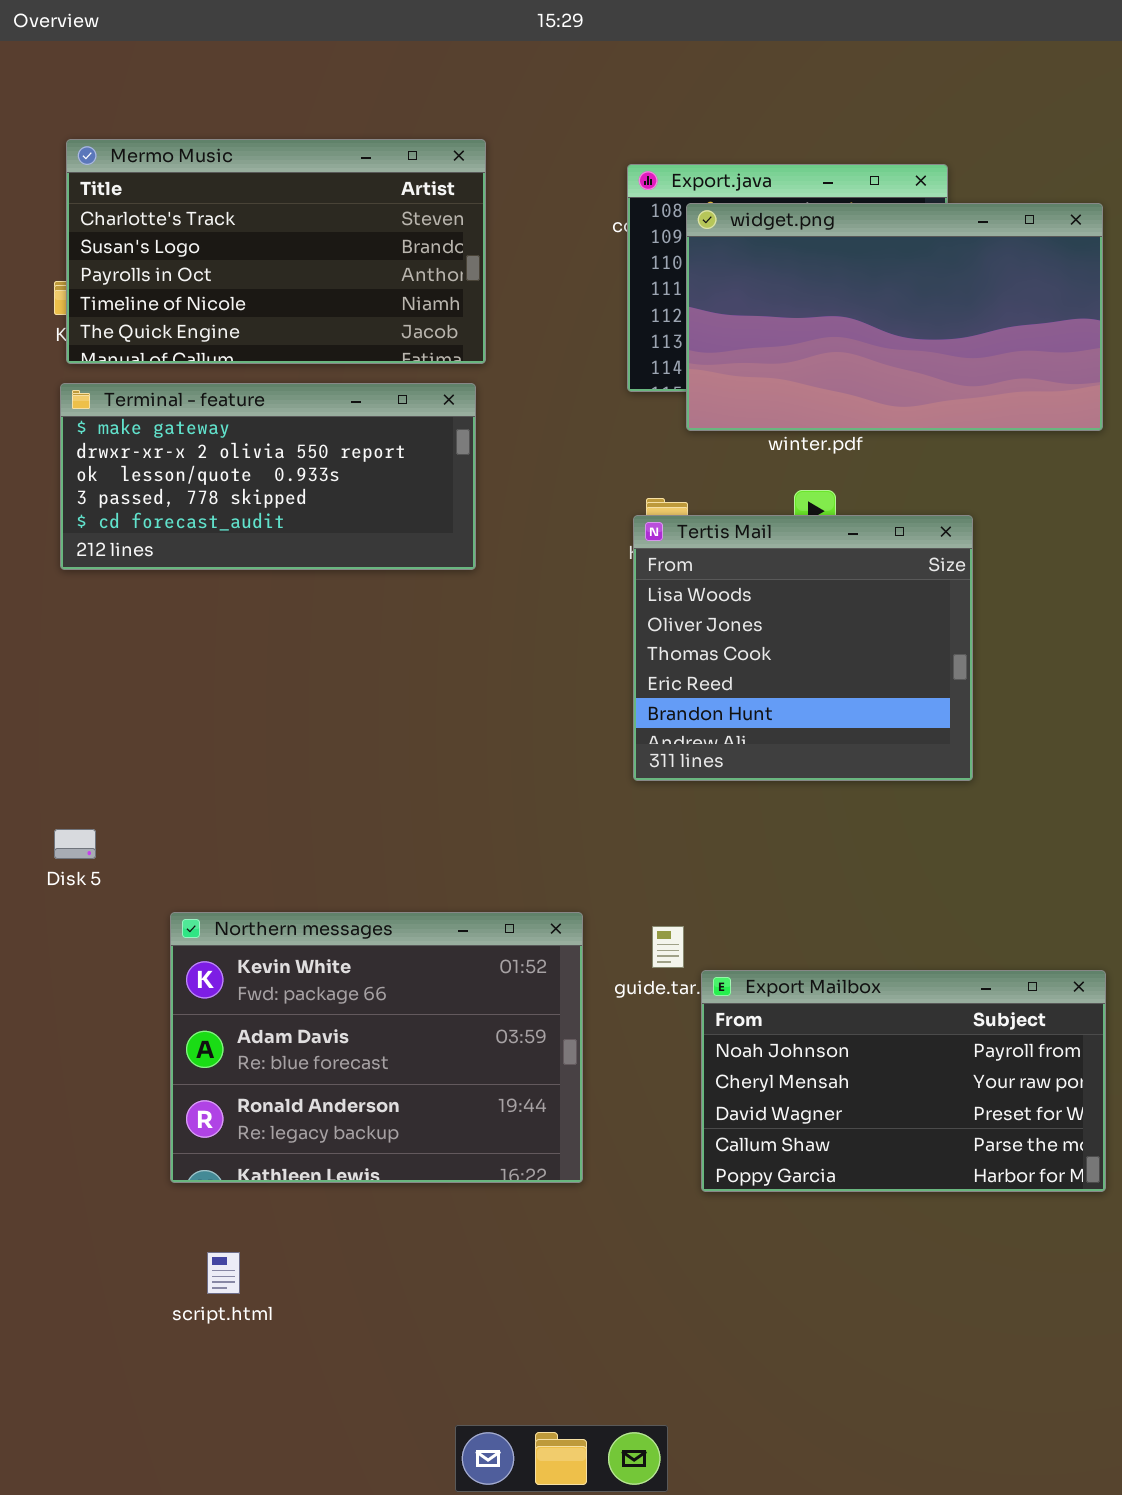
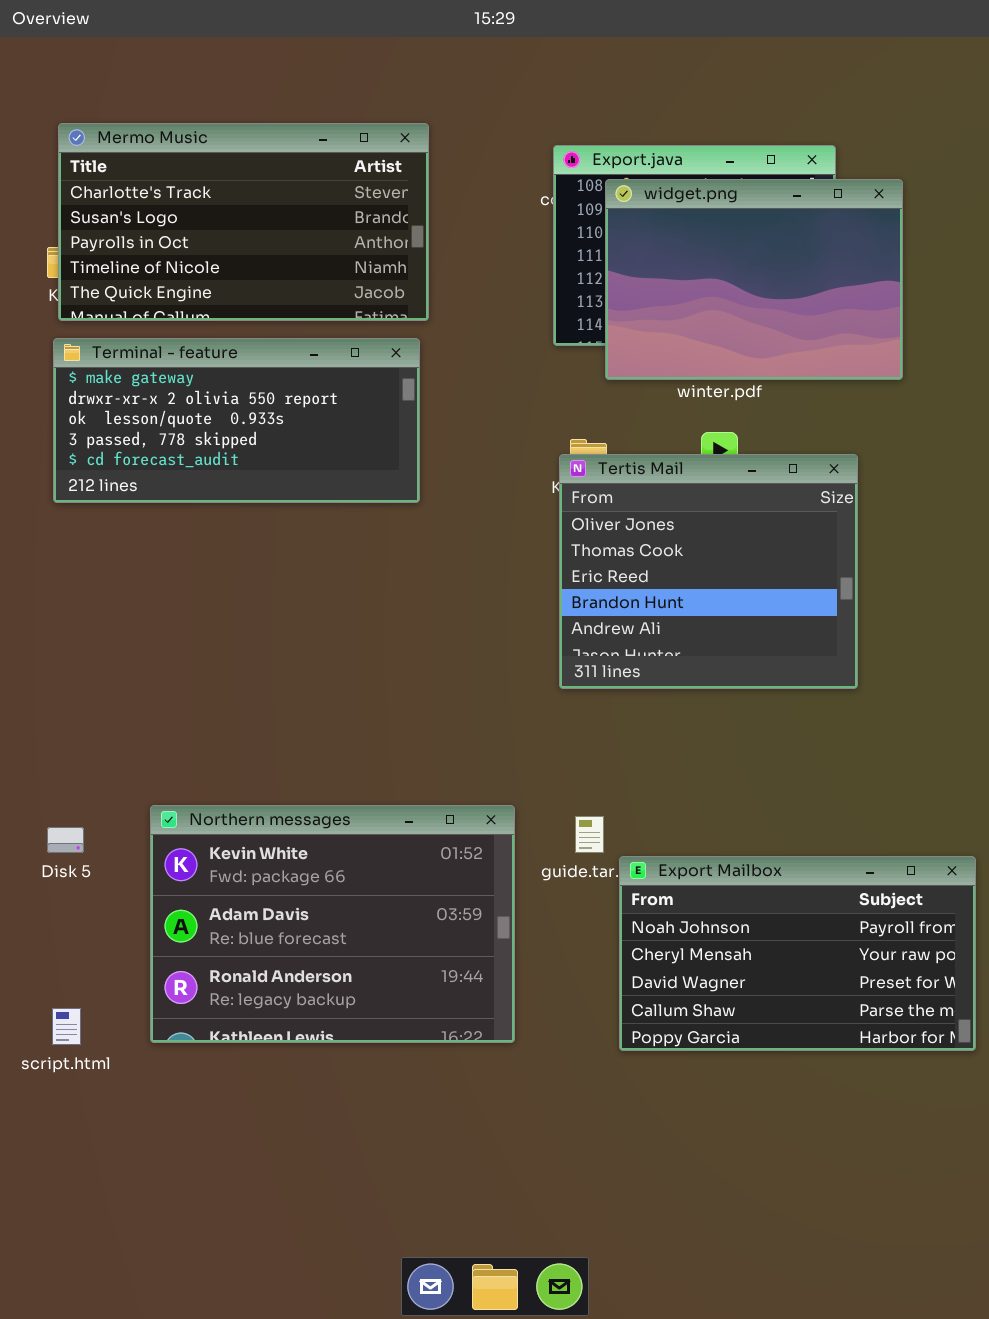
widget.png: [686,203,1103,431] -> [605,179,903,380], resized
Tertis Mail: [633,515,973,781] -> [559,454,858,689], scrolled down 1 row
Disk 5: [54,829,96,859] -> [47,827,84,853], moved
script.html: [207,1252,240,1294] -> [52,1008,81,1045], moved

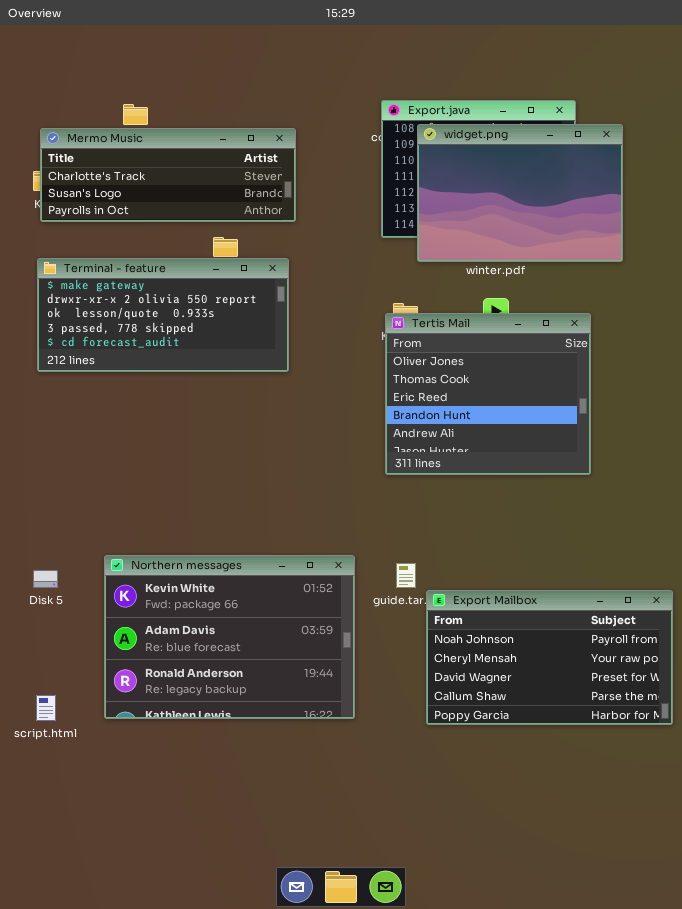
Mermo Music: [58,123,429,321] -> [40,128,296,222], resized
Terminal - feature: [53,338,420,503] -> [37,258,289,372], moved

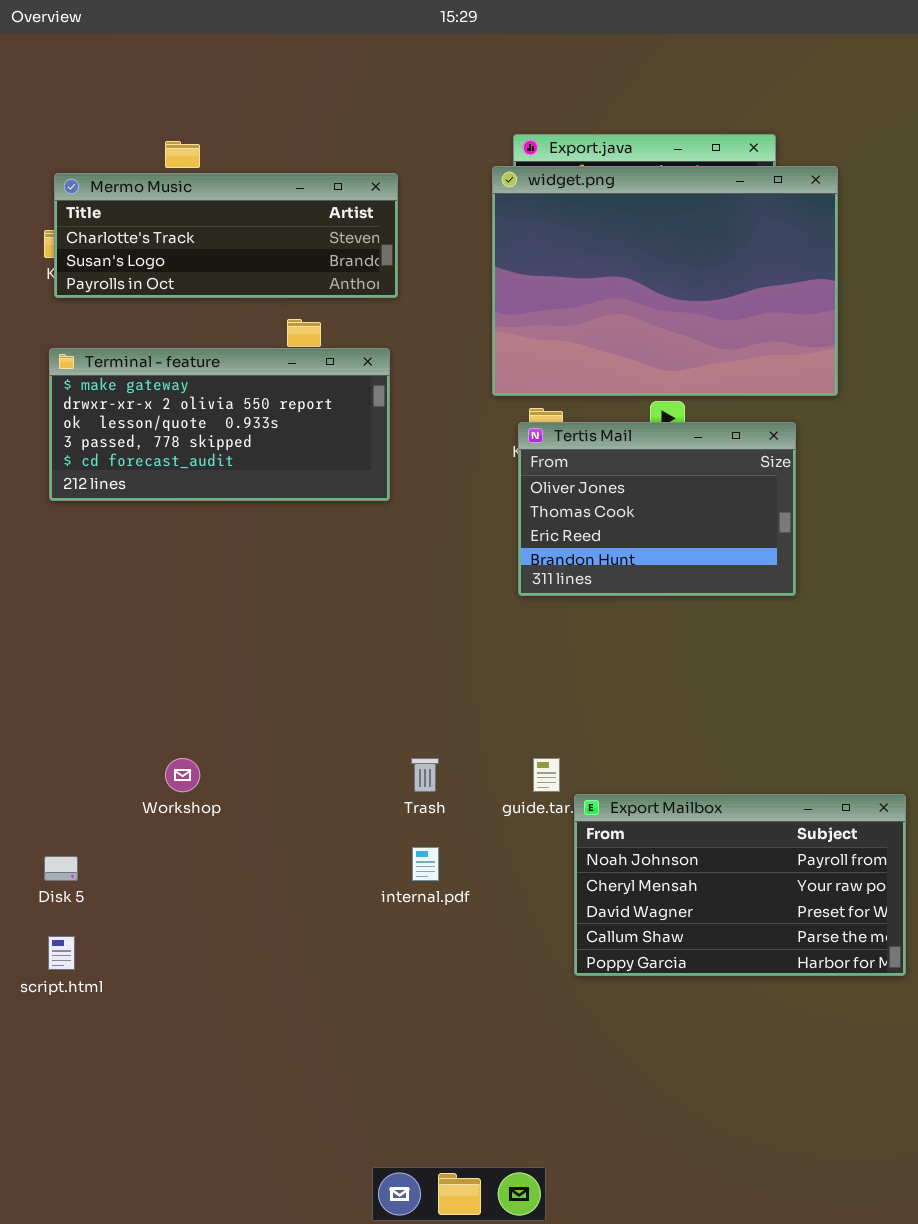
widget.png: [417,124,623,262] -> [492,166,838,396], resized
Tertis Mail: [385,313,591,475] -> [518,422,796,596], resized
Northern messages: [104,555,355,719] -> none, closed
Disk 5: [33,570,58,588] -> [44,856,78,881], moved

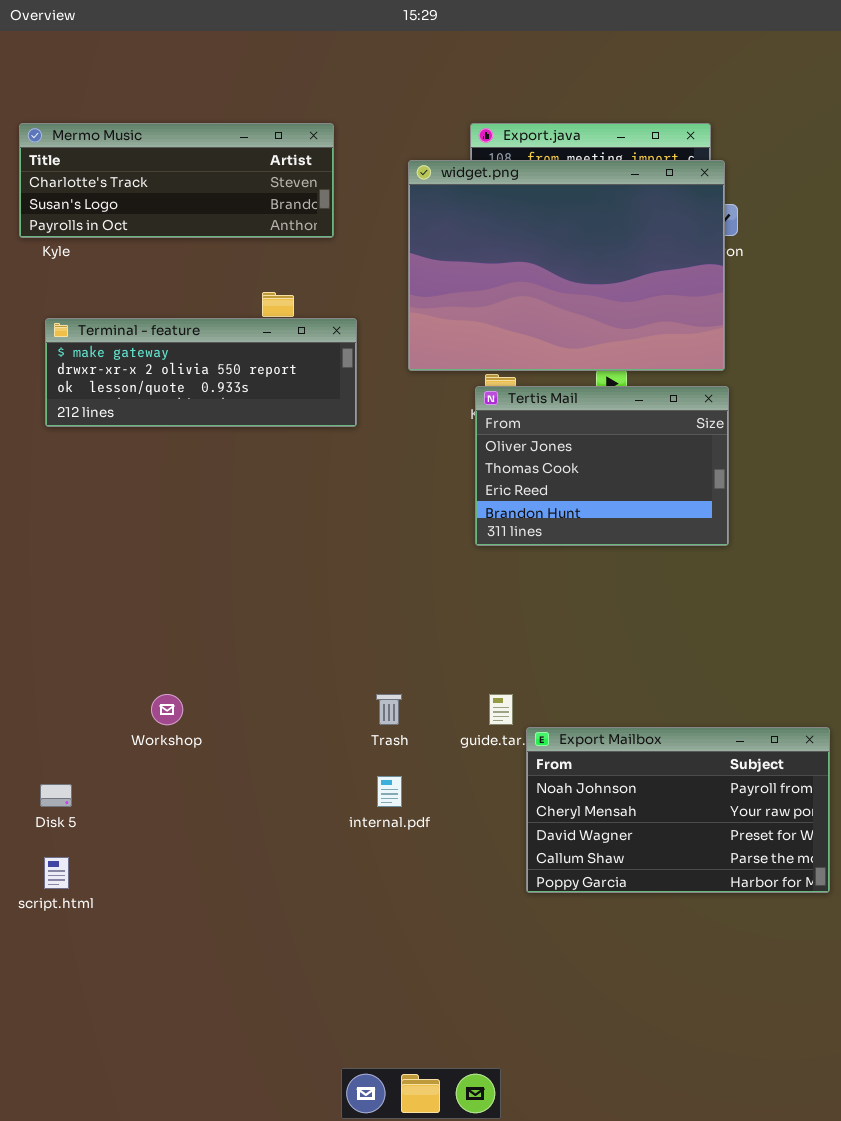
widget.png: [492,166,838,396] -> [408,160,725,371], moved
Mermo Music: [54,173,398,298] -> [19,123,334,238], moved
Terminal - feature: [49,348,390,501] -> [45,318,357,427], resized

